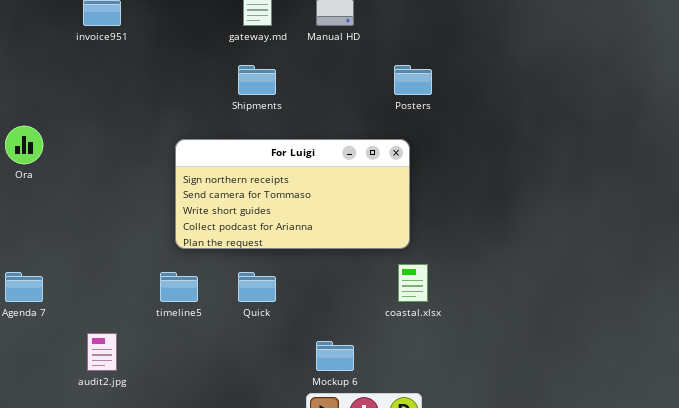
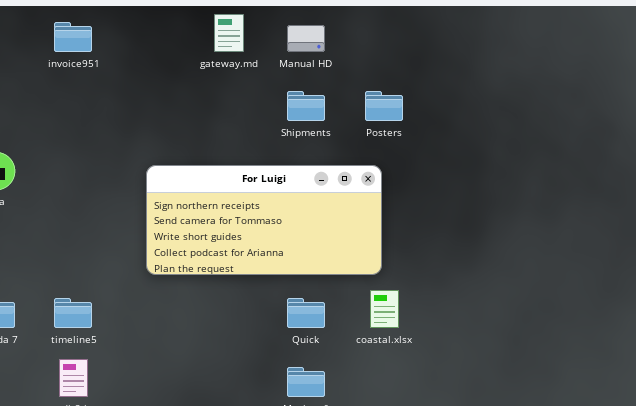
Shipments: [238,65,276,95] -> [287,91,325,121], moved
timeline5: [160,272,198,302] -> [54,298,92,328], moved
Quick: [238,272,276,302] -> [287,298,325,328], moved

